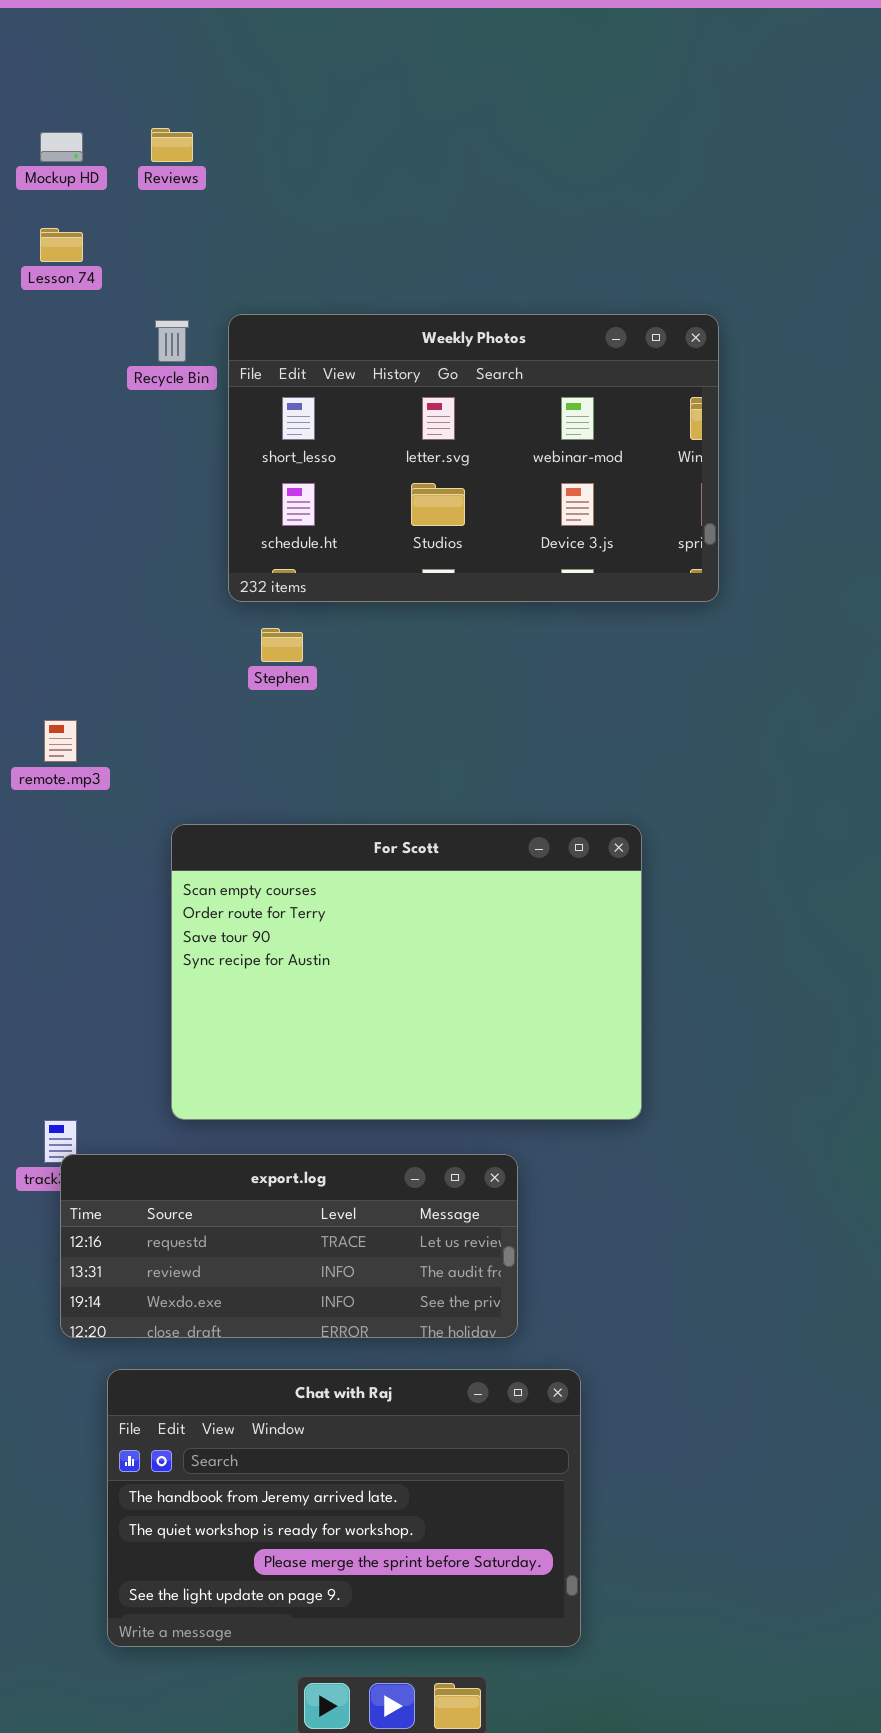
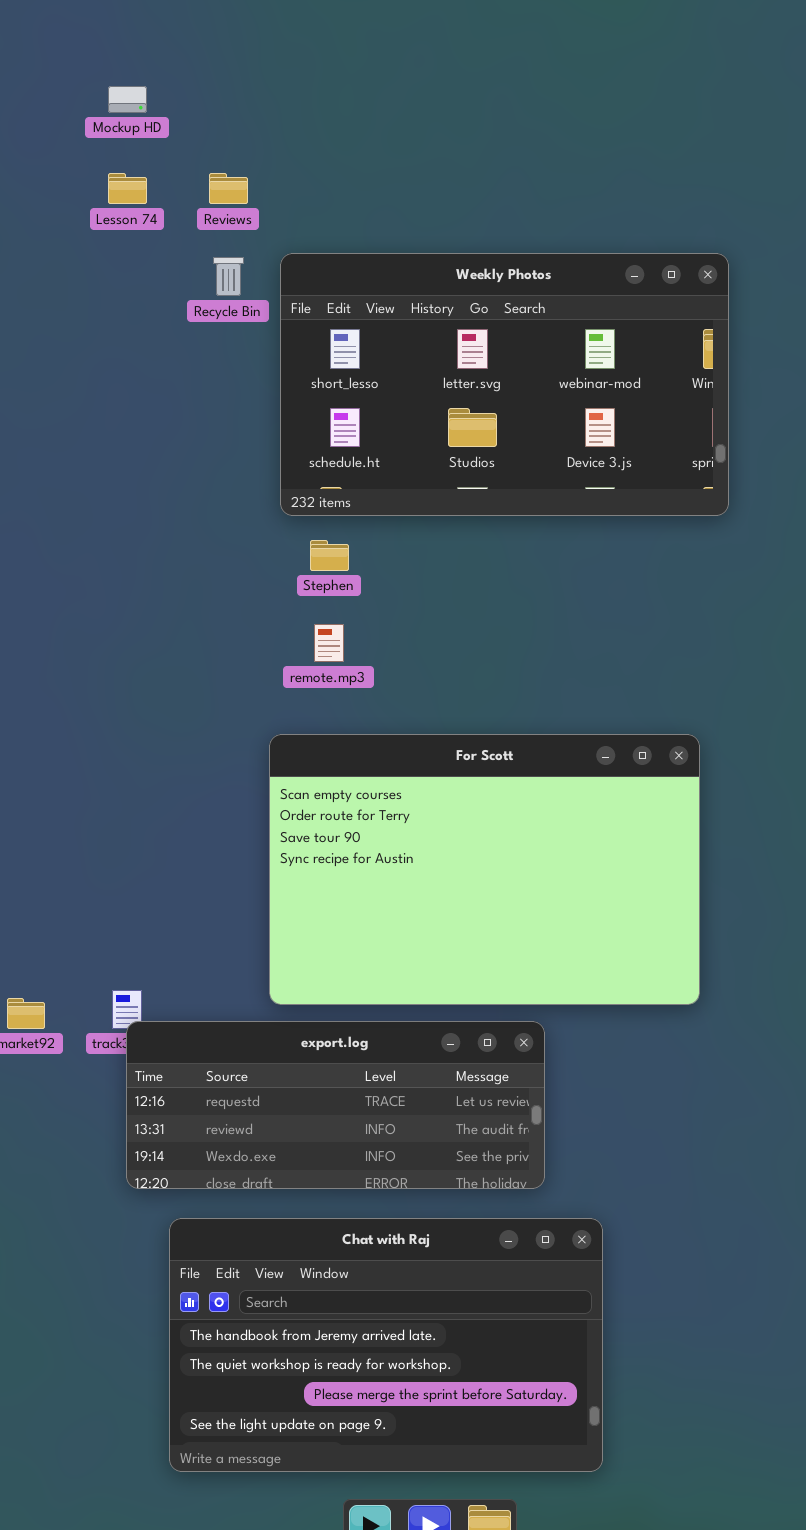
Reviews: [151,128,193,162] -> [209,173,248,204], moved
remote.mp3: [44,720,77,762] -> [314,624,344,662], moved
For Scott: [171,824,642,1120] -> [269,734,700,1005], moved

